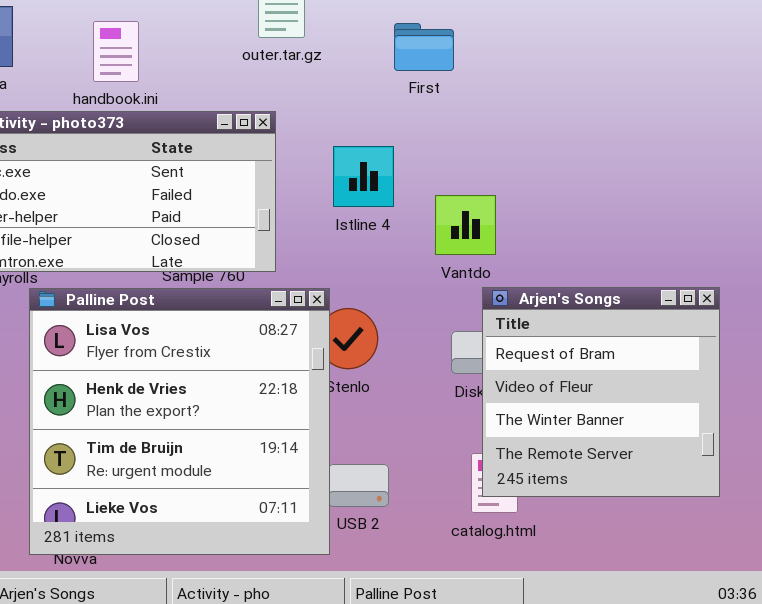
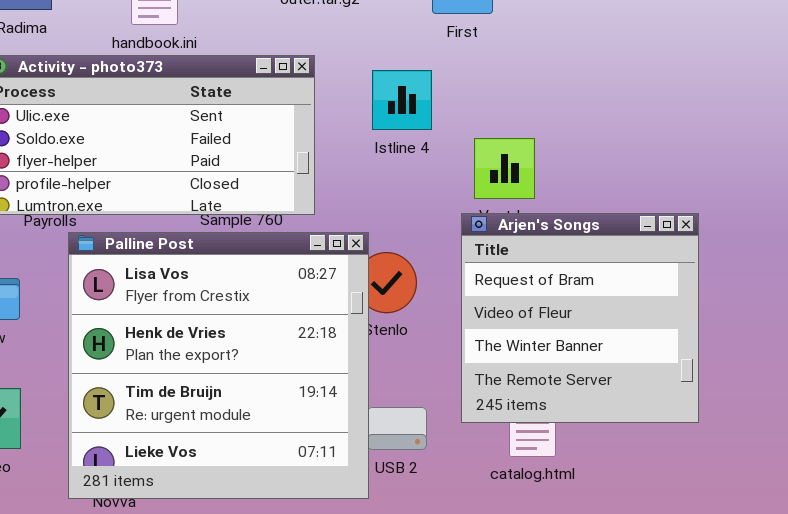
Istline 4: [333,146,394,207] -> [372,70,432,130], moved
Arjen's Songs: [482,287,720,497] -> [461,213,699,423], moved

